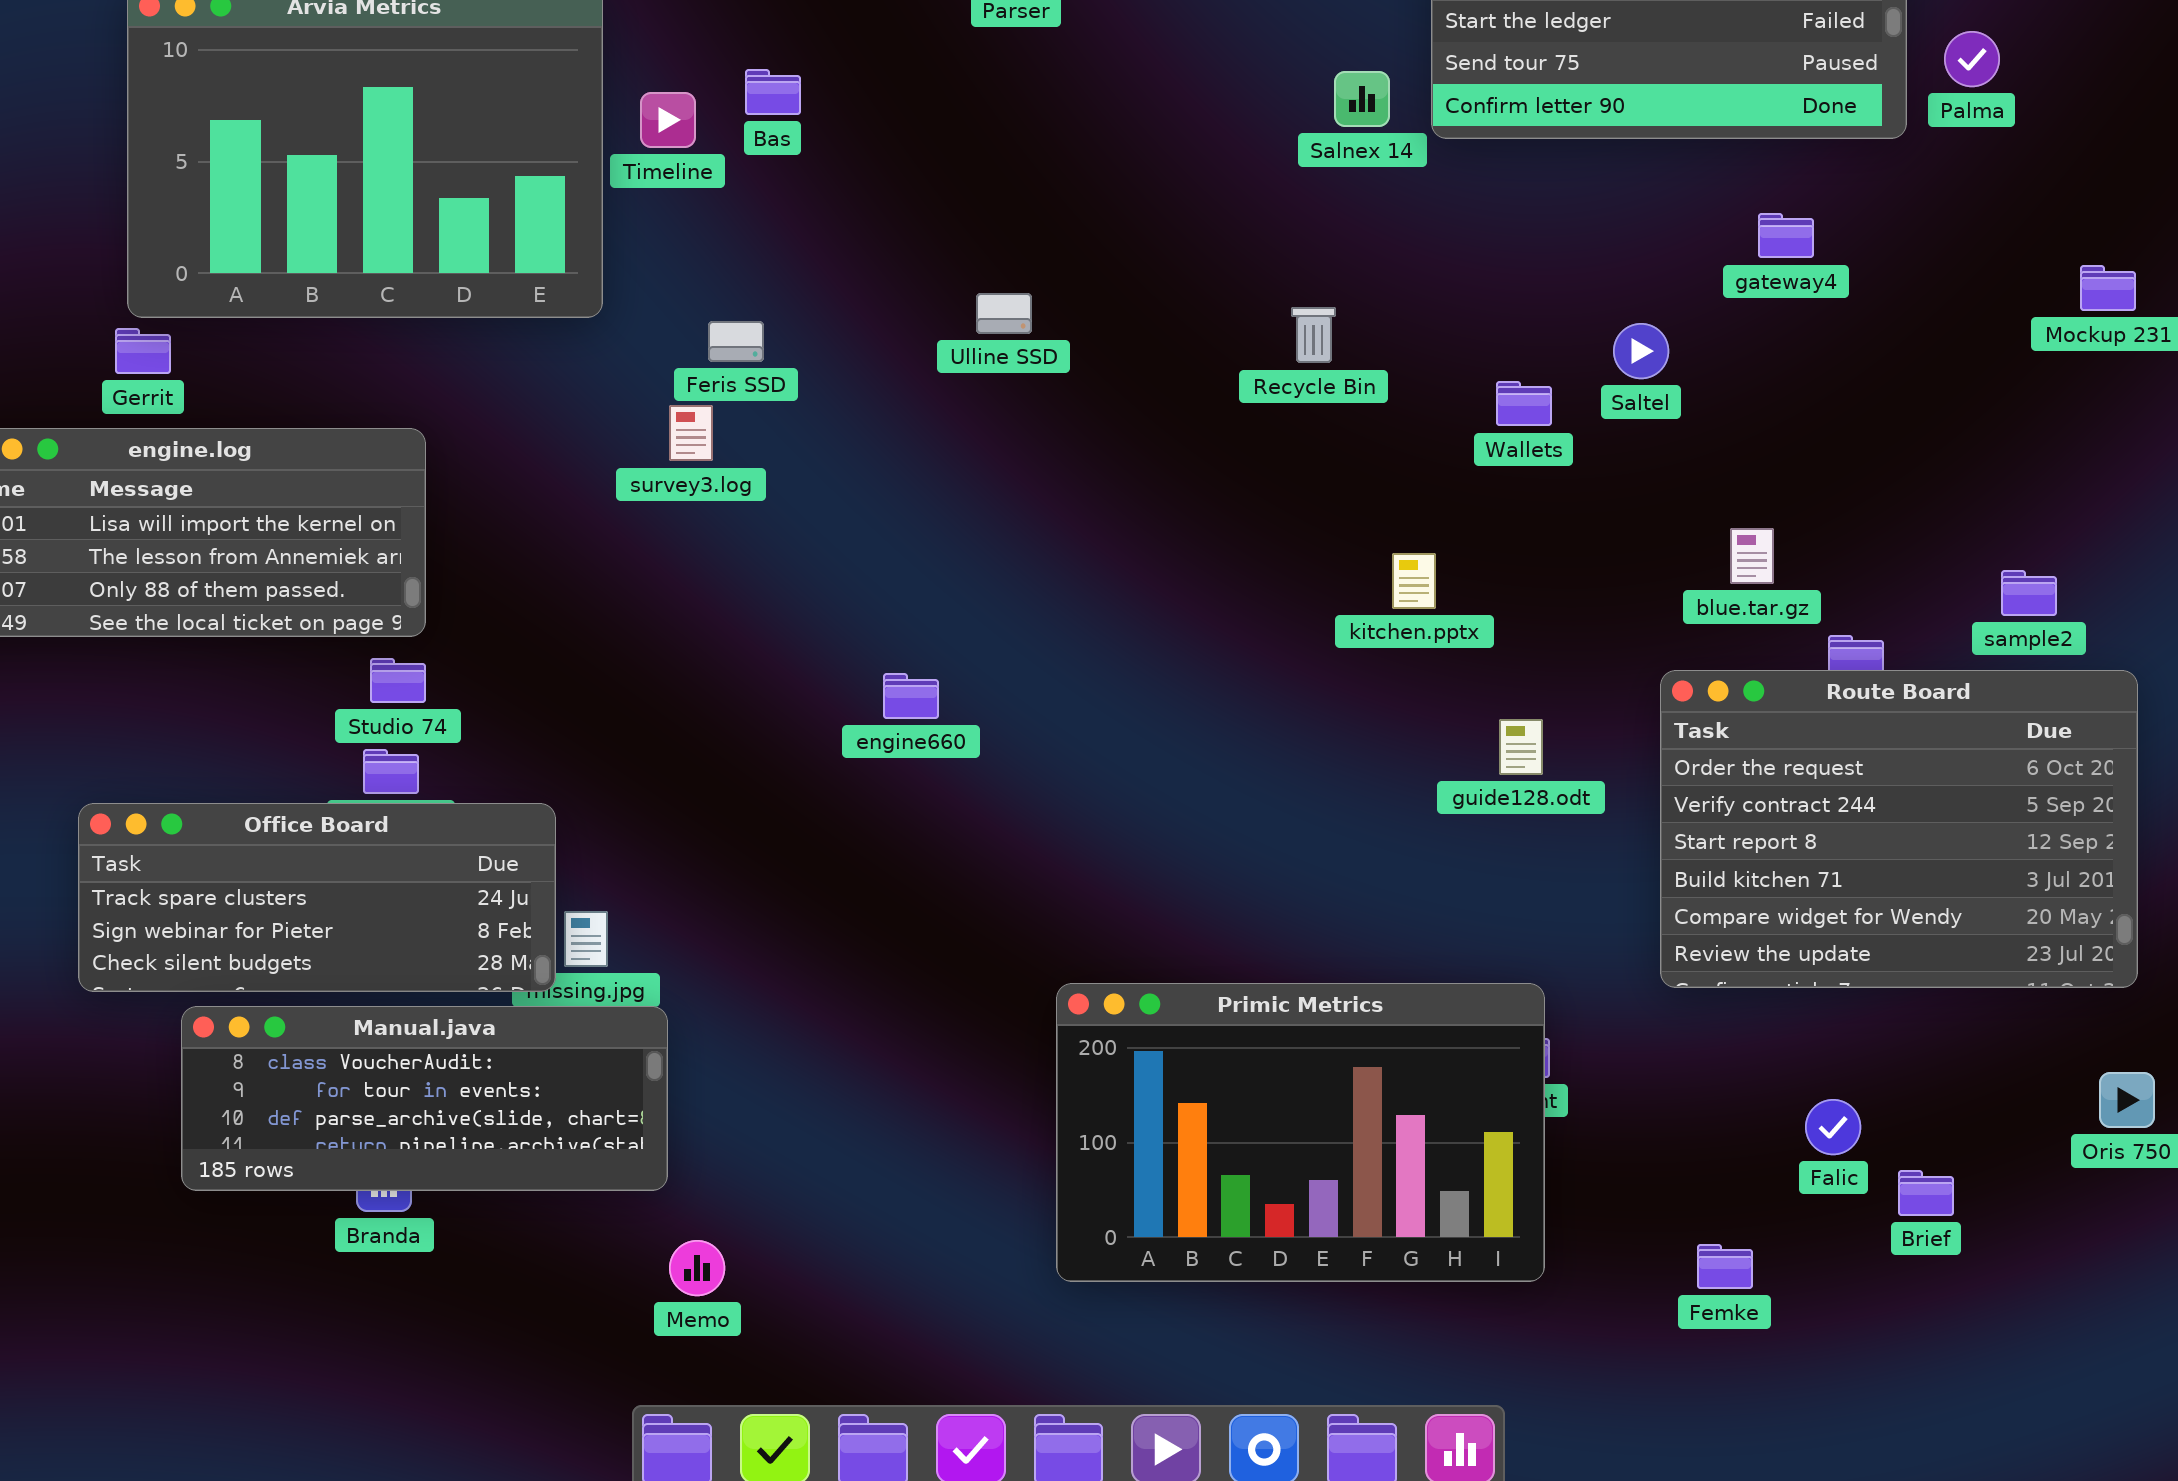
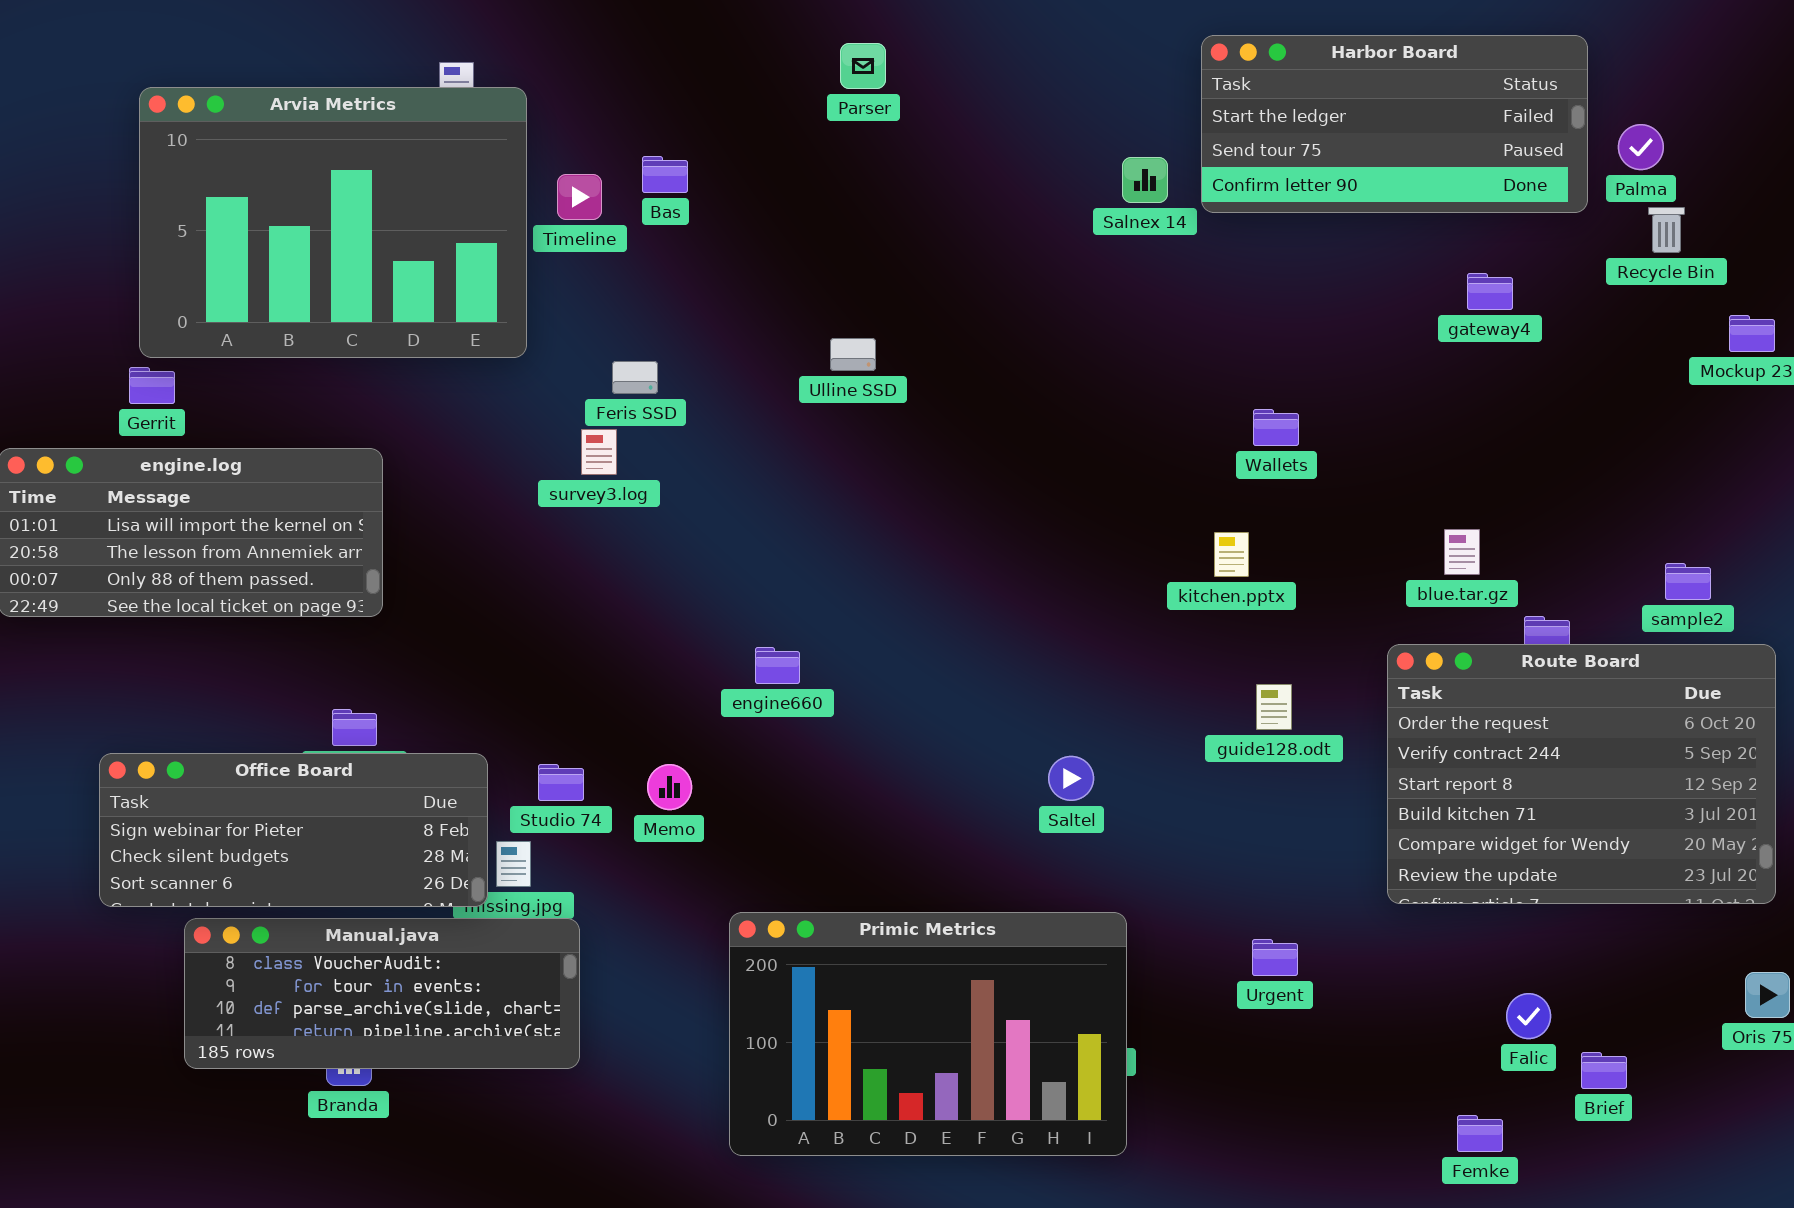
Recycle Bin: [1291,307,1336,363] -> [1648,207,1685,253], moved
Saltel: [1613,323,1669,379] -> [1048,756,1094,801], moved
kitchen.pptx: [1392,553,1436,609] -> [1214,532,1249,577], moved
Studio 74: [370,658,426,703] -> [538,764,584,801], moved
Office Board: [78,803,556,992] -> [99,753,488,907], scrolled down 1 row
Primic Metrics: [1056,983,1545,1282] -> [729,912,1127,1156], moved
Memo: [669,1240,725,1296] -> [647,764,692,810], moved
Femke: [1697,1244,1753,1289] -> [1457,1115,1503,1152], moved

